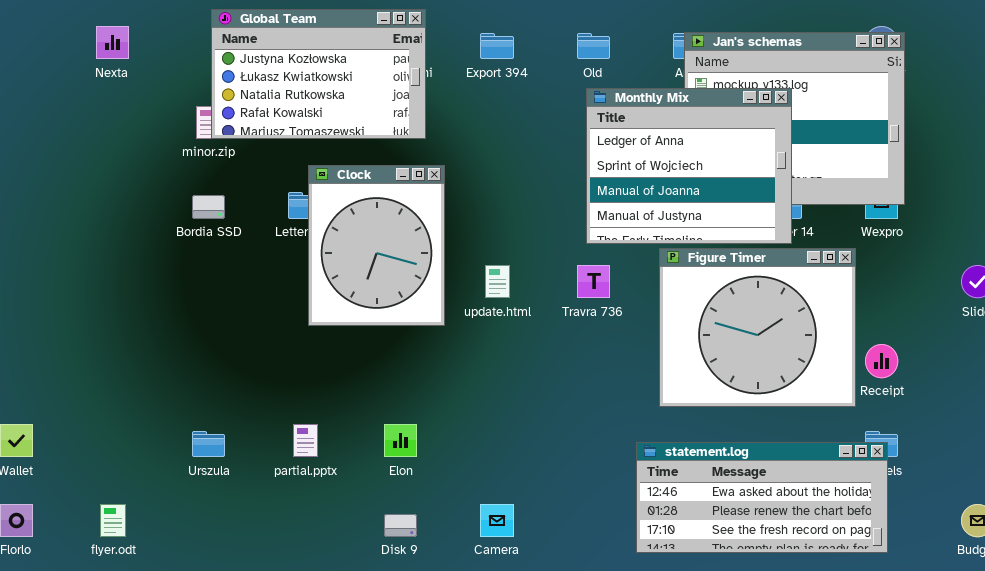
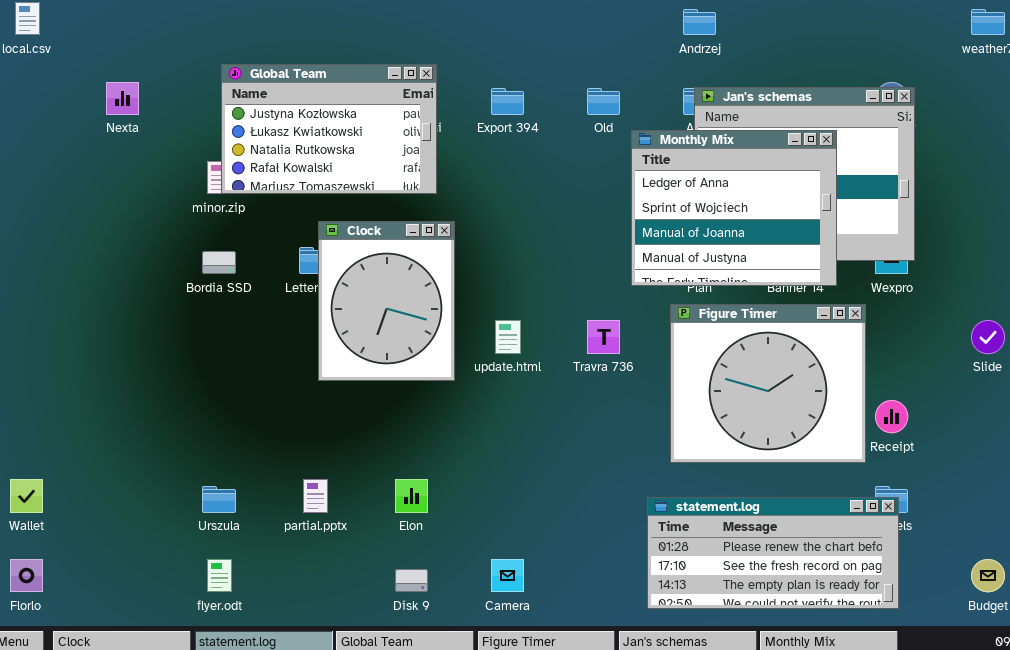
Monthly Mix: [586,88,792,244] -> [631,130,837,286], moved
statement.log: [636,442,888,553] -> [647,497,899,609], scrolled down 1 row
flyer.odt: [100,504,126,537] -> [207,559,232,592], moved

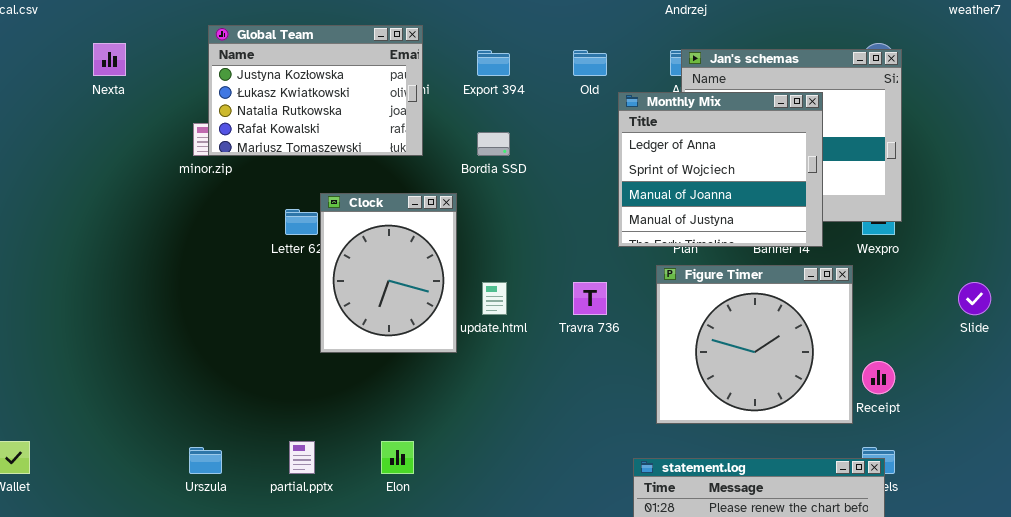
Clock: [318,221,455,381] -> [320,193,457,353], moved
Bordia SSD: [202,251,236,274] -> [477,132,510,156], moved

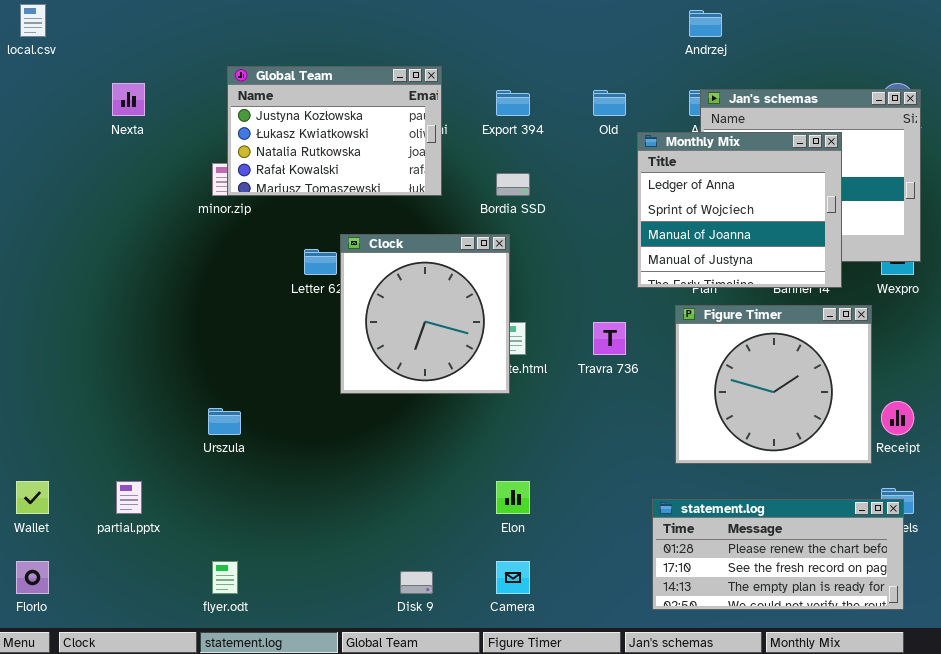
Clock: [320,193,457,353] -> [340,234,510,394], resized
partial.pptx: [289,441,315,474] -> [116,481,142,514], moved
Elon: [381,441,414,474] -> [496,481,530,514], moved
Urszula: [189,447,222,474] -> [208,408,241,435], moved

